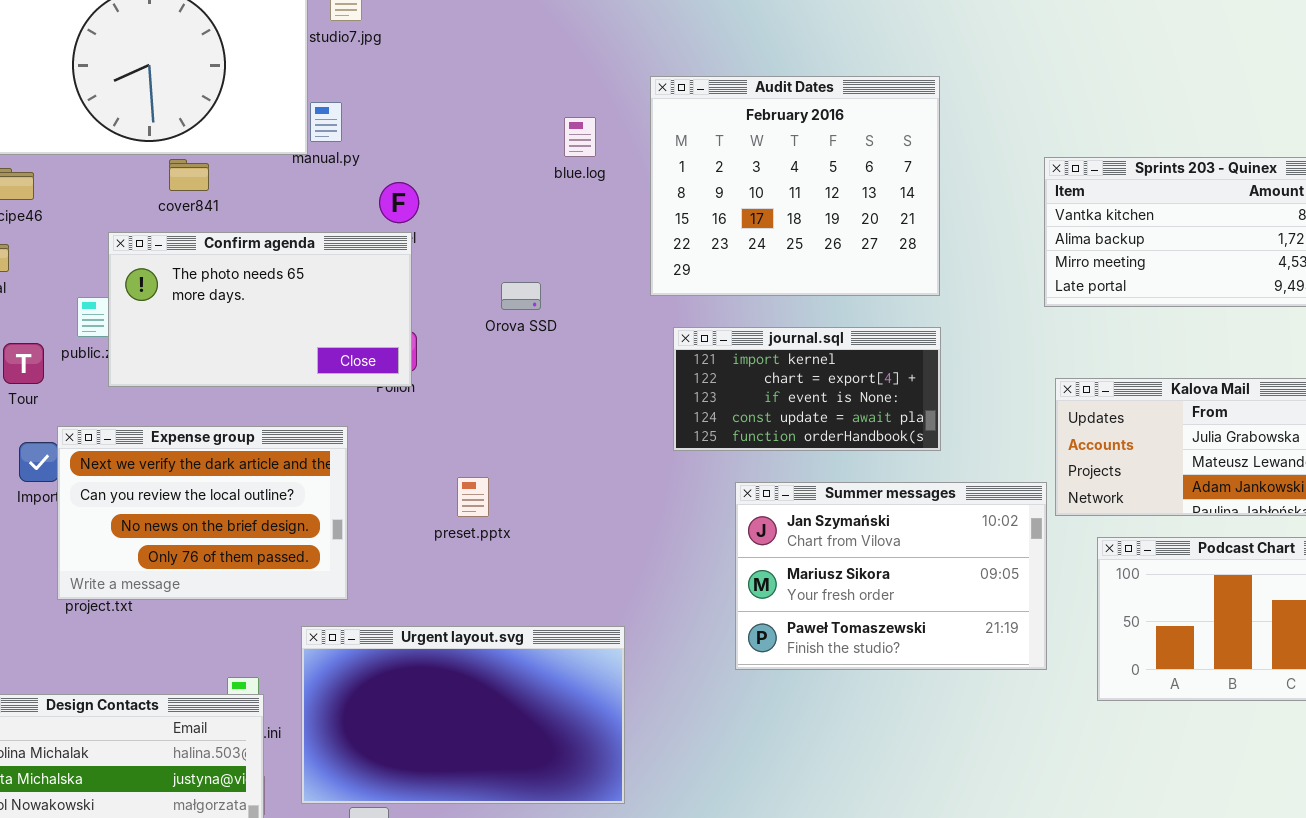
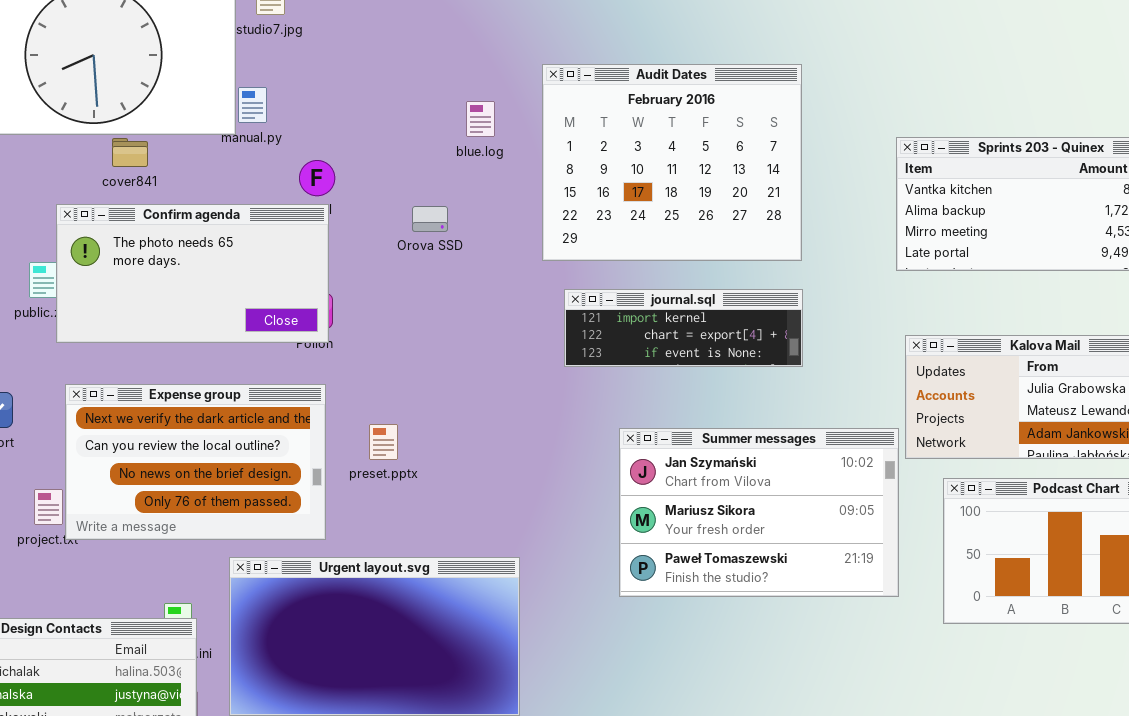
Orova SSD: [501,282,541,310] -> [412,206,448,232], moved
journal.sql: [673,327,941,451] -> [564,289,803,367], resized
Expense group: [57,426,348,600] -> [65,384,326,540], moved

